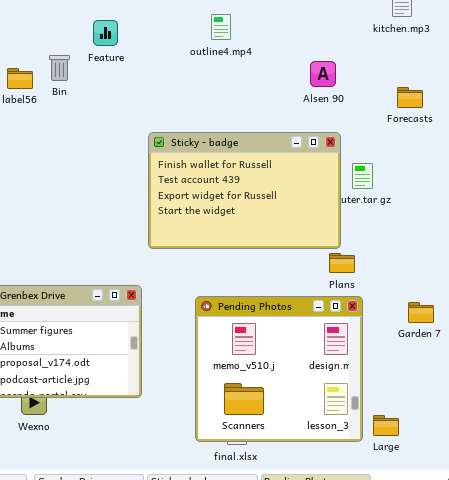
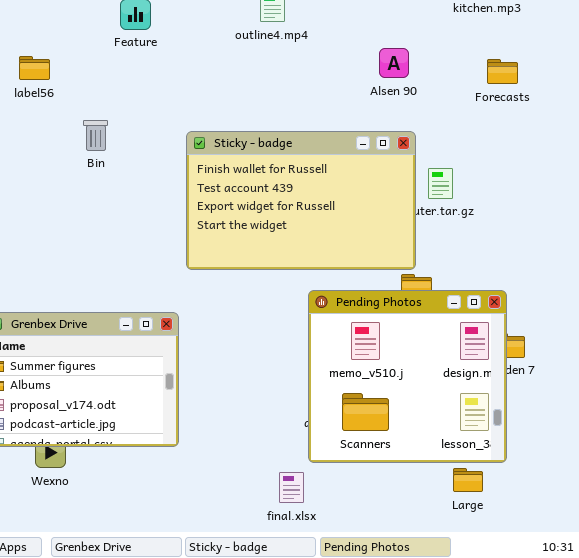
Bin: [49,55,70,81] -> [83,120,108,151], moved
Forecasts: [397,87,423,108] -> [487,59,518,84], moved
Pending Photos: [195,296,363,442] -> [308,290,507,463], moved

